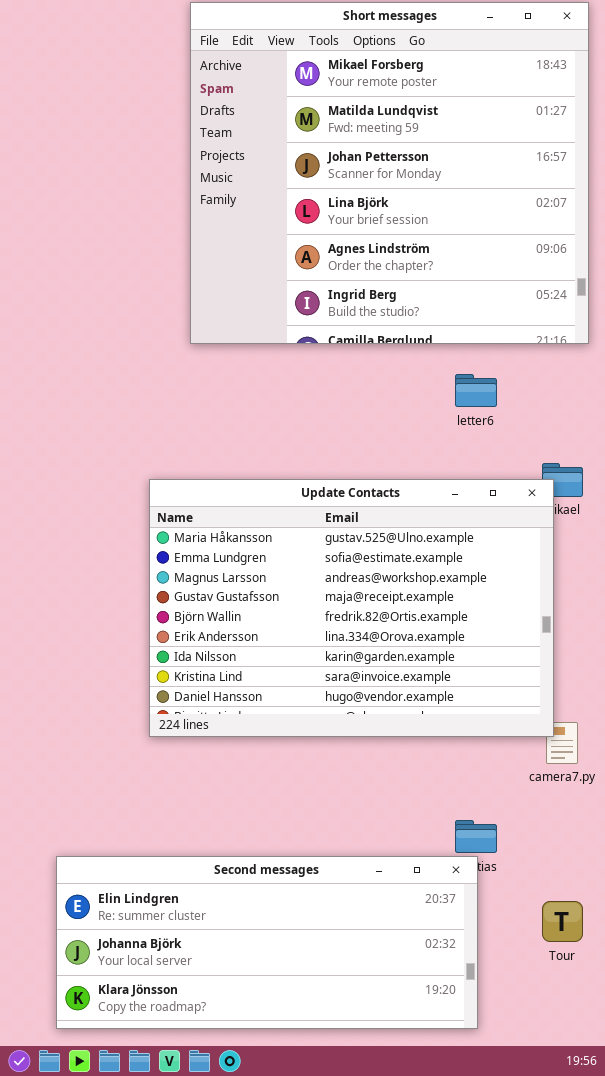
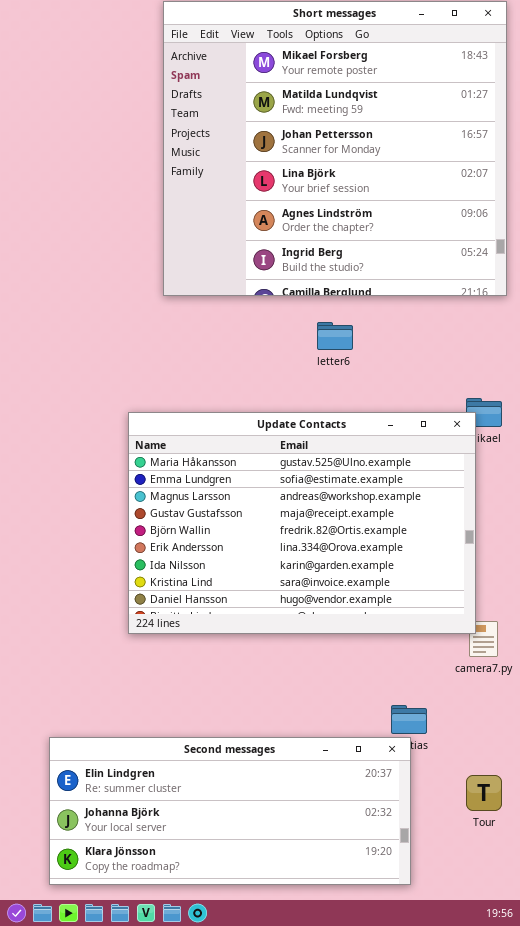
letter6: [455,374,497,407] -> [317,322,353,350], moved

